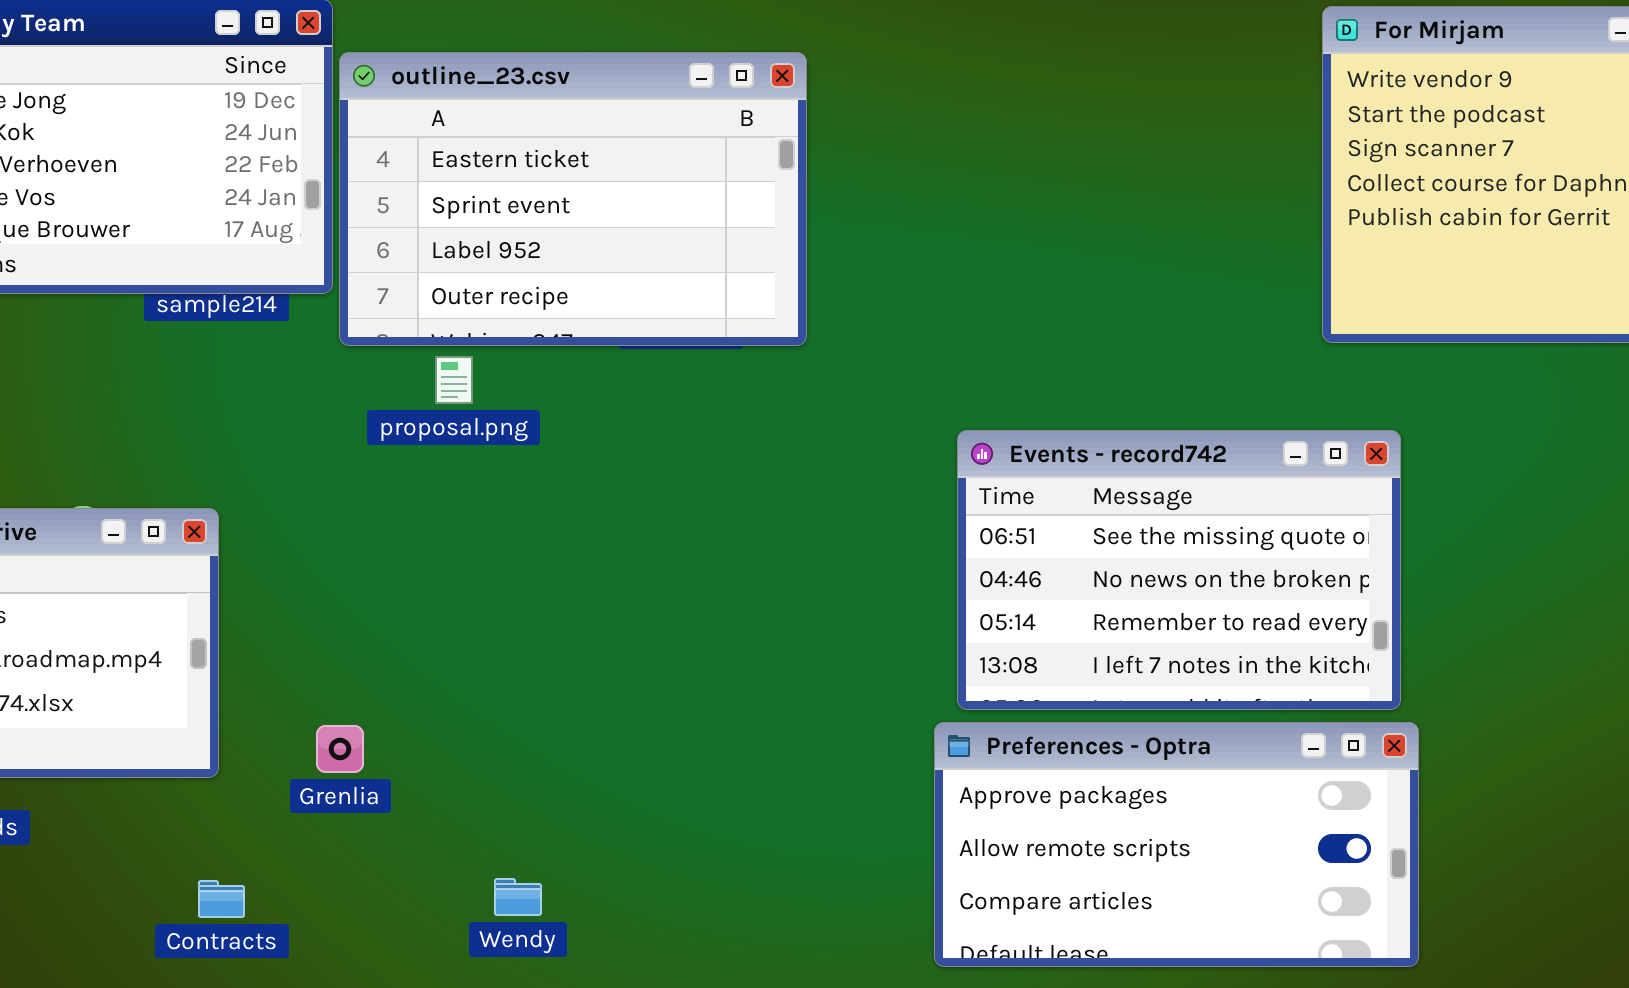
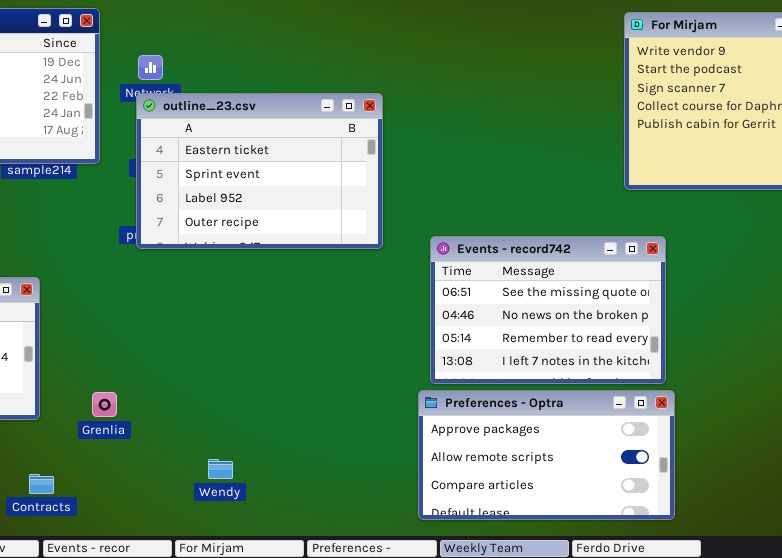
outline_23.csv: [339,52,807,346] -> [136,93,383,249], moved
Wendy: [494,878,542,916] -> [208,459,233,479], moved

